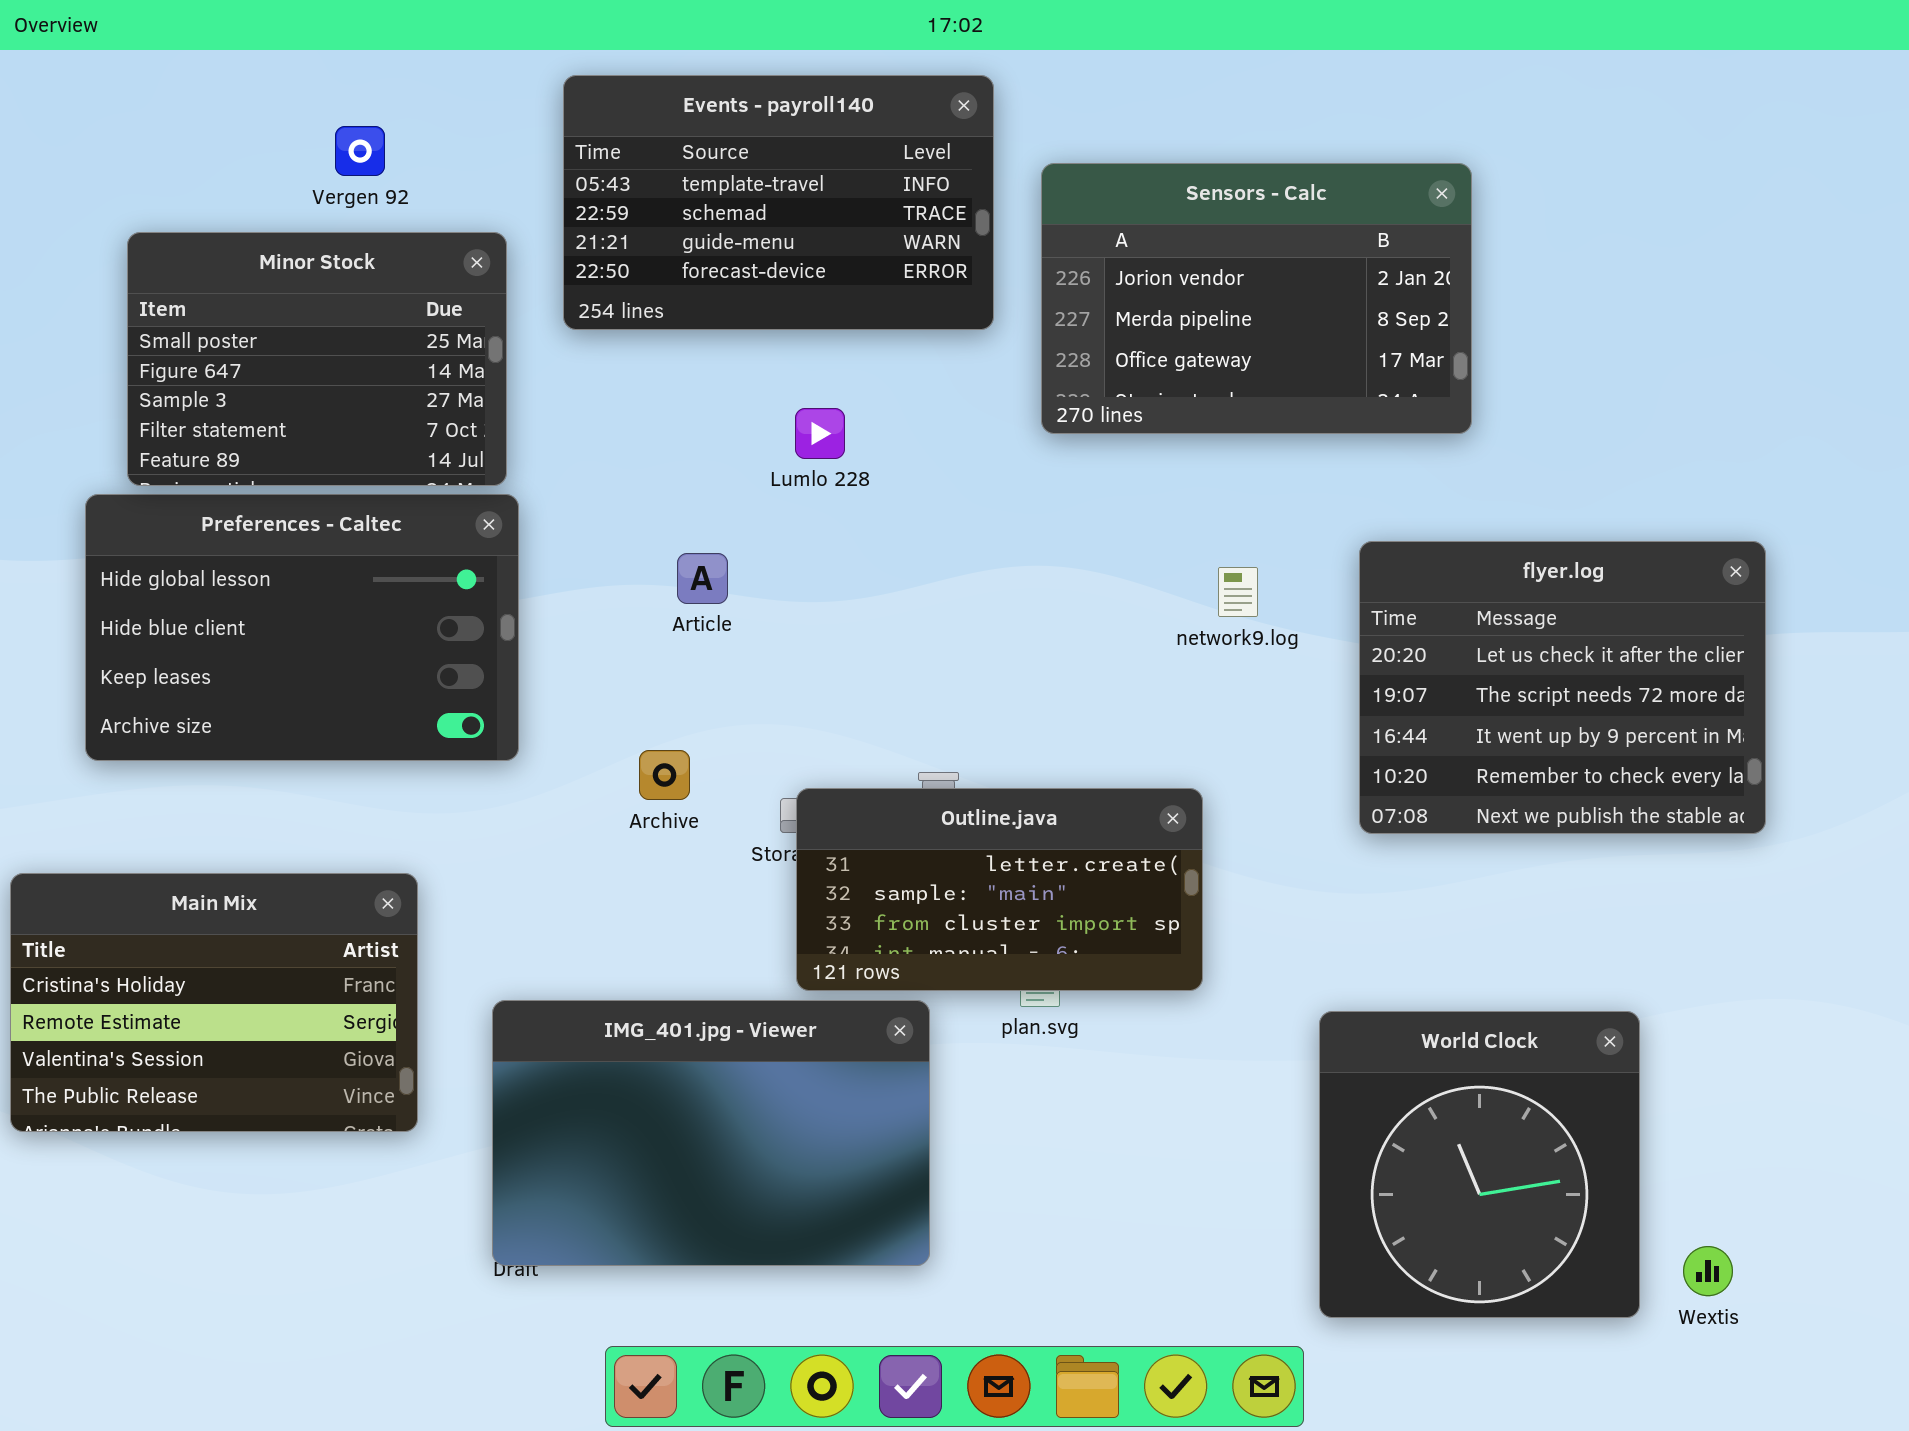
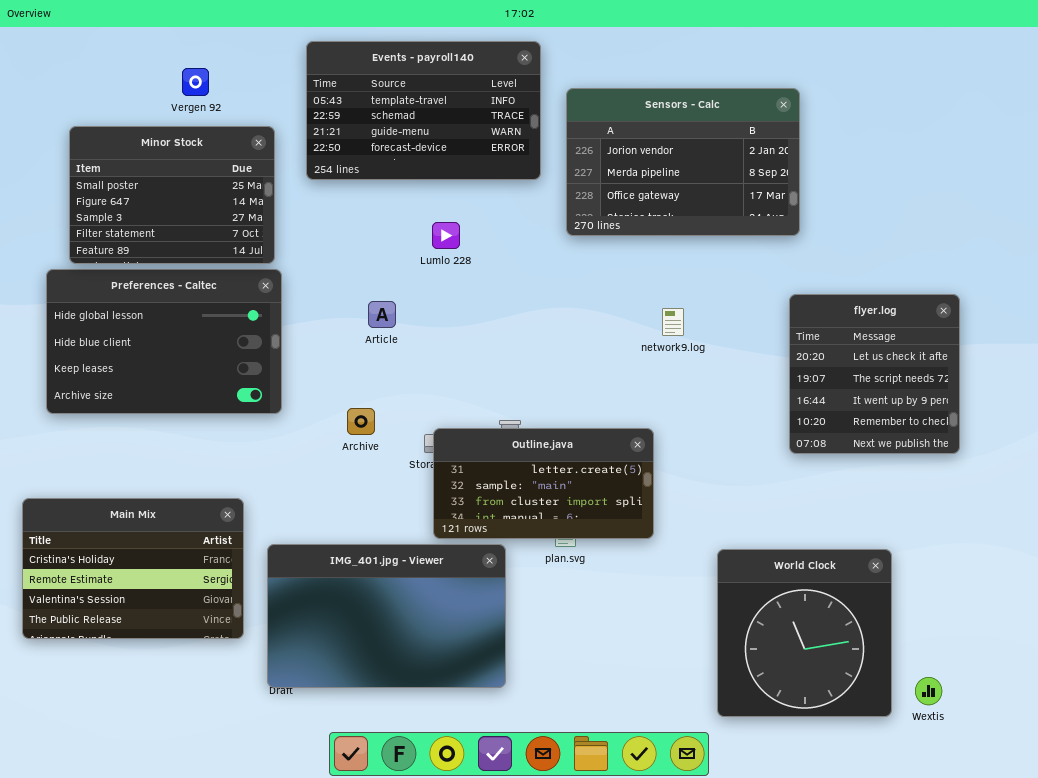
flyer.log: [1359,541,1766,834] -> [789,294,960,454], resized
Main Mix: [10,873,418,1132] -> [22,498,244,639], moved

